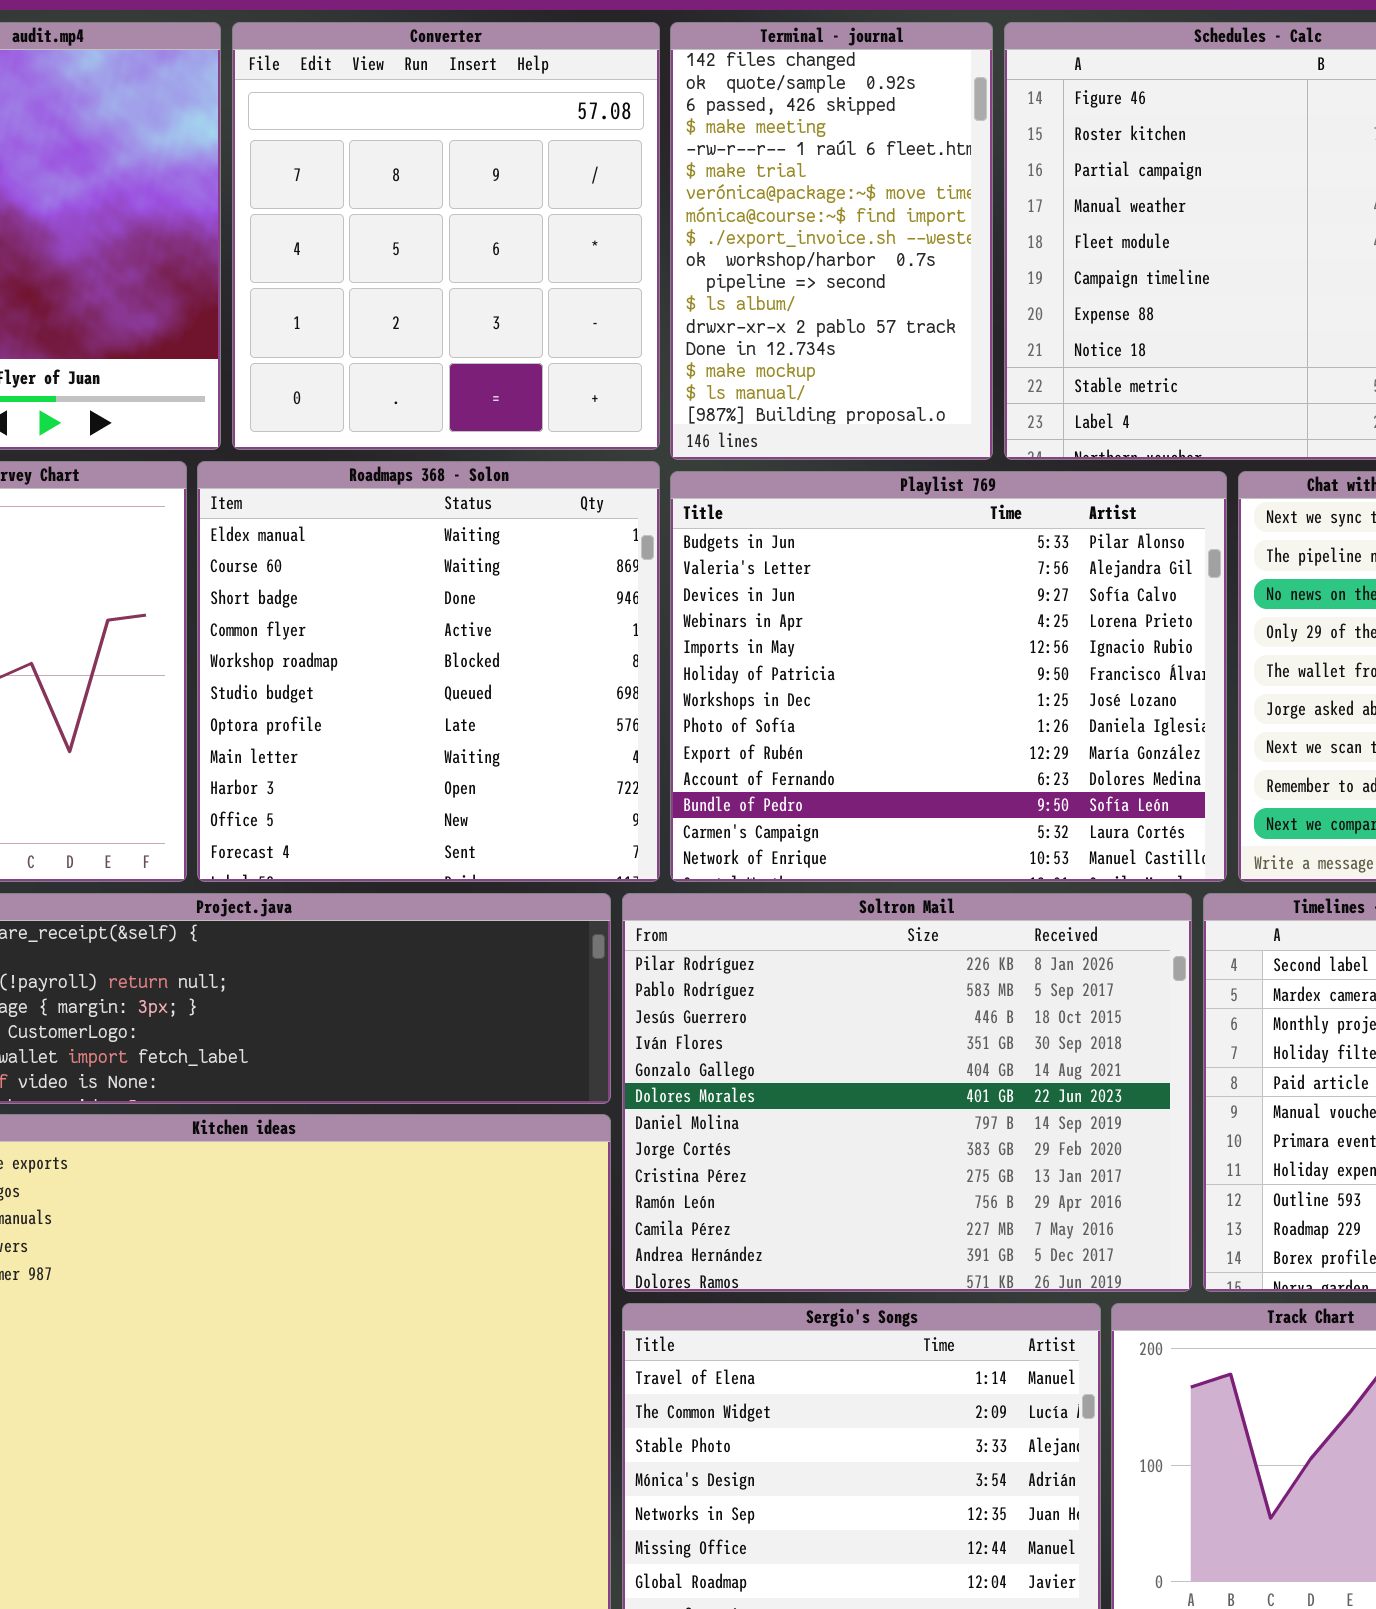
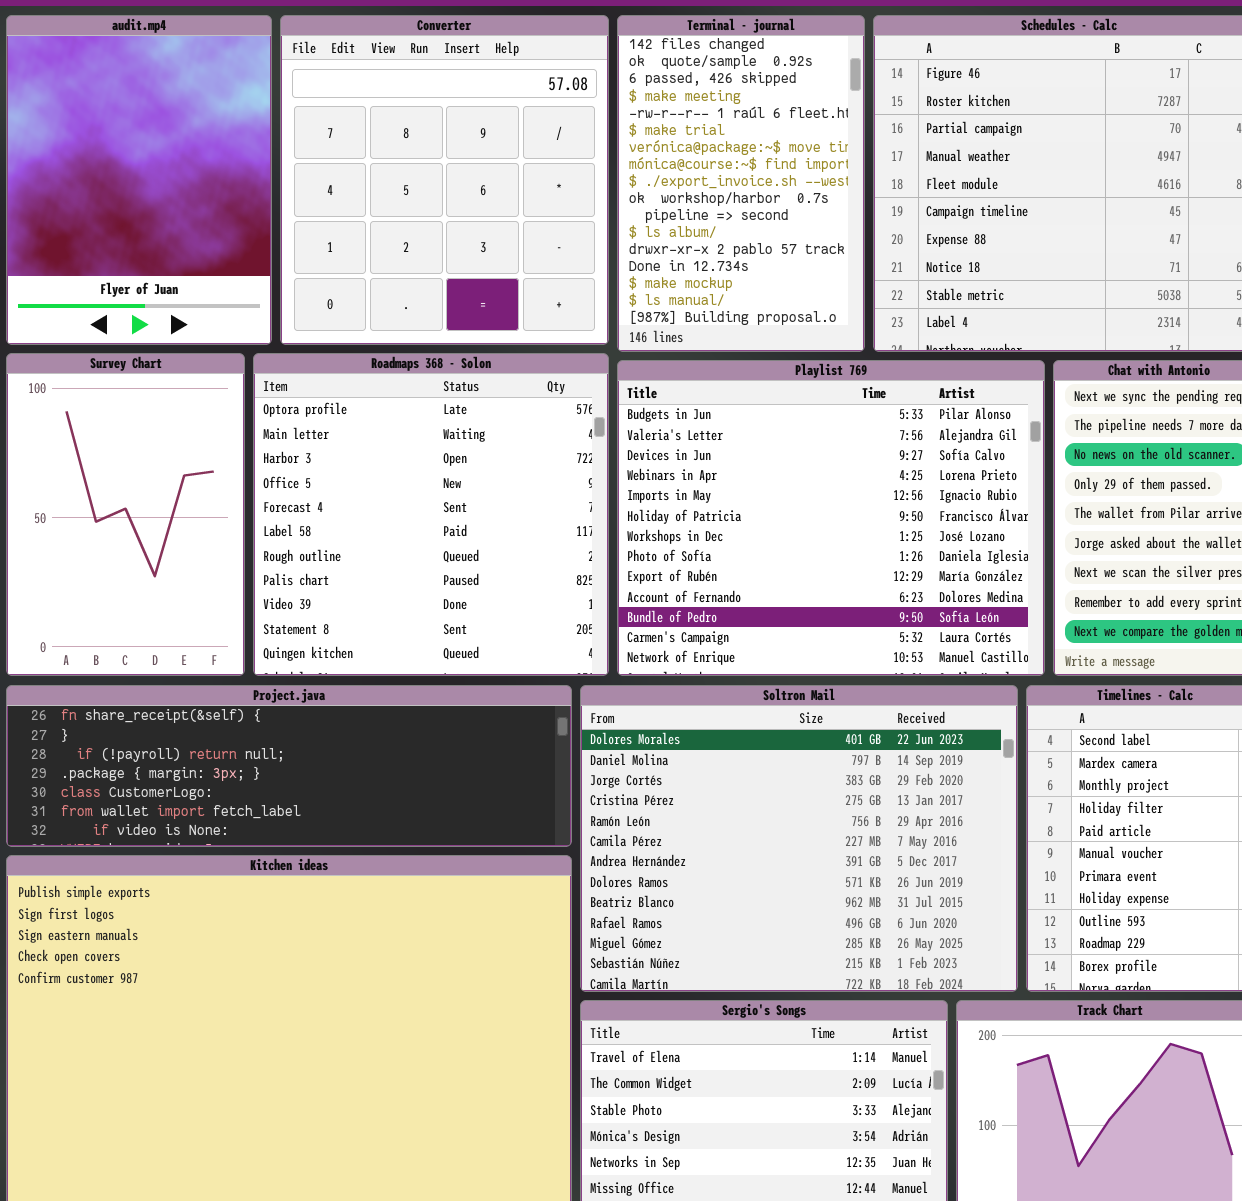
Roadmaps 368 - Solon: [197,461,660,882] -> [253,353,609,676], scrolled down 6 rows
Soltron Mail: [622,893,1192,1292] -> [580,685,1018,992], scrolled down 5 rows

